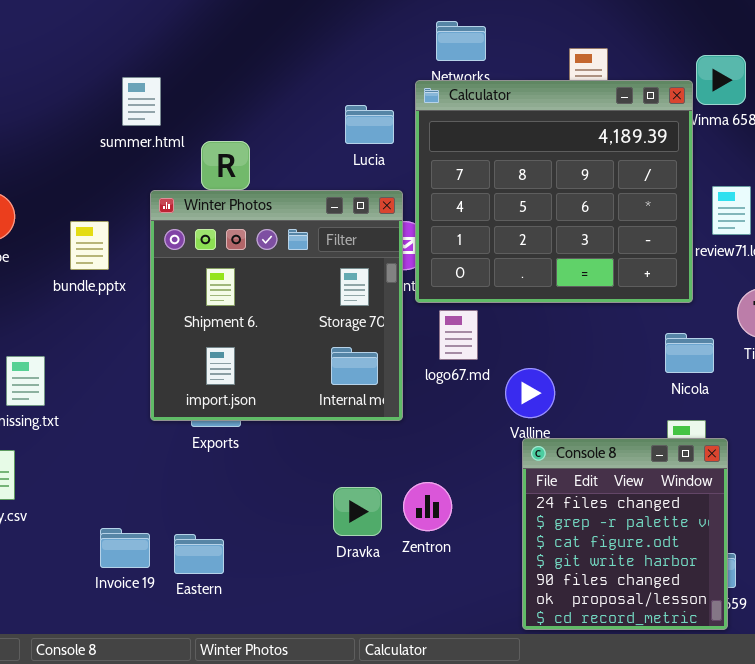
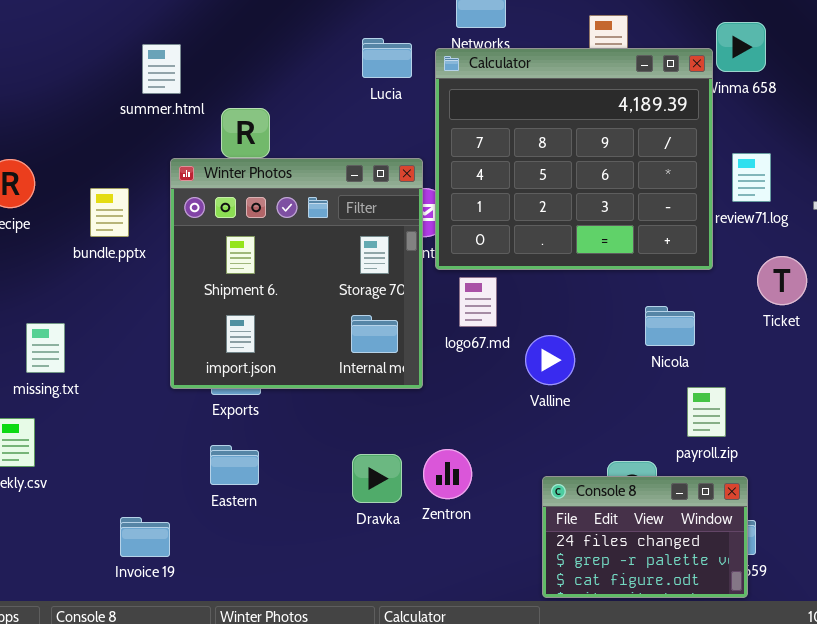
Lucia: [345,105,394,144] -> [362,38,412,78], moved
Nicola: [665,333,714,373] -> [645,306,695,346], moved
Console 8: [522,438,728,630] -> [542,476,748,598], resized
Invoice 19: [100,528,150,568] -> [120,517,170,557], moved
Eastern: [174,534,224,574] -> [210,445,259,485], moved

